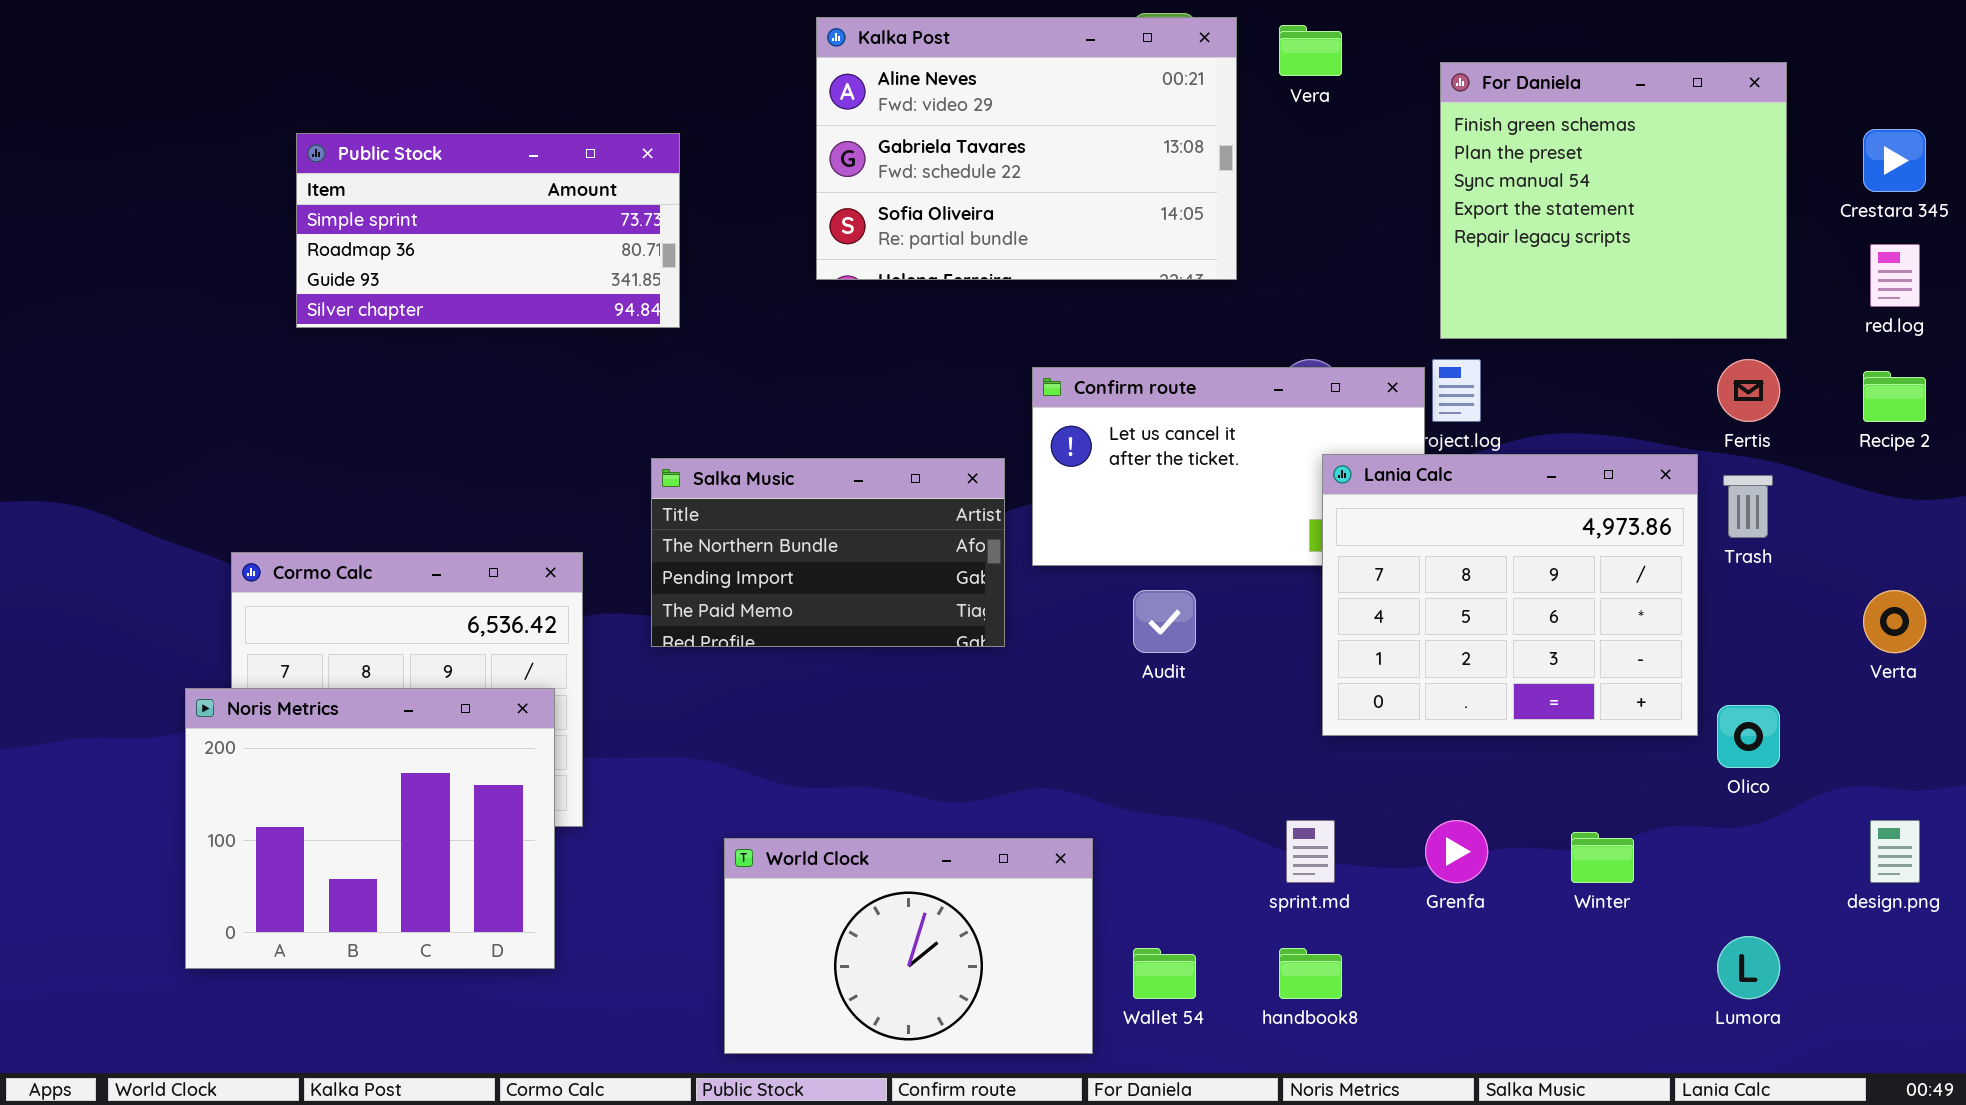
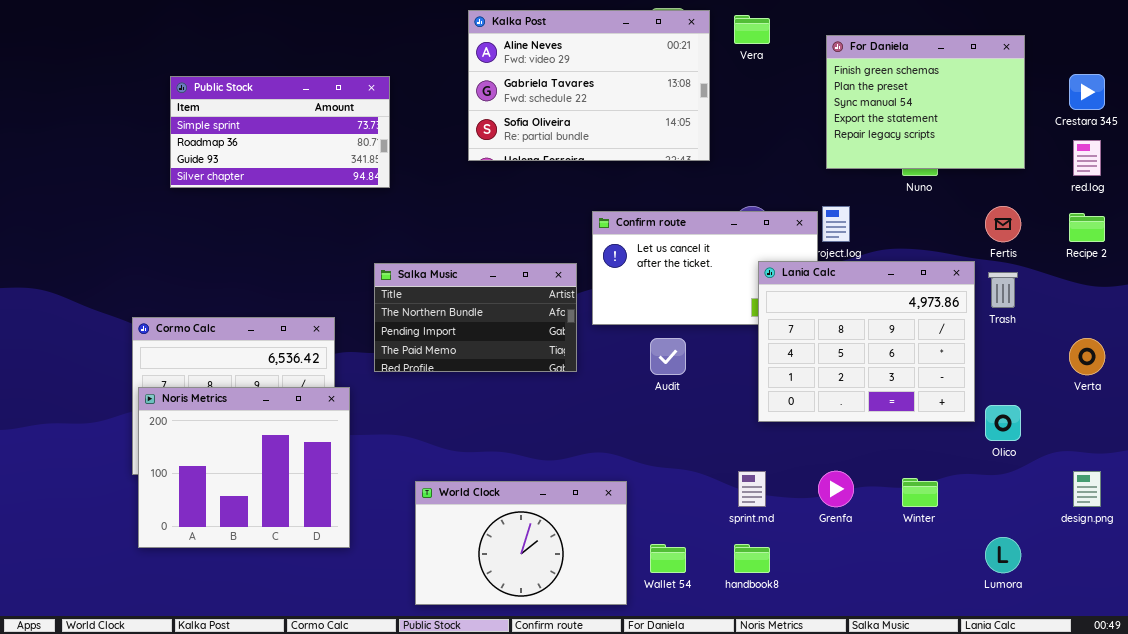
For Daniela: [1440,62,1787,339] -> [826,35,1025,169], resized
Noris Metrics: [185,688,555,969] -> [138,387,350,548], moved

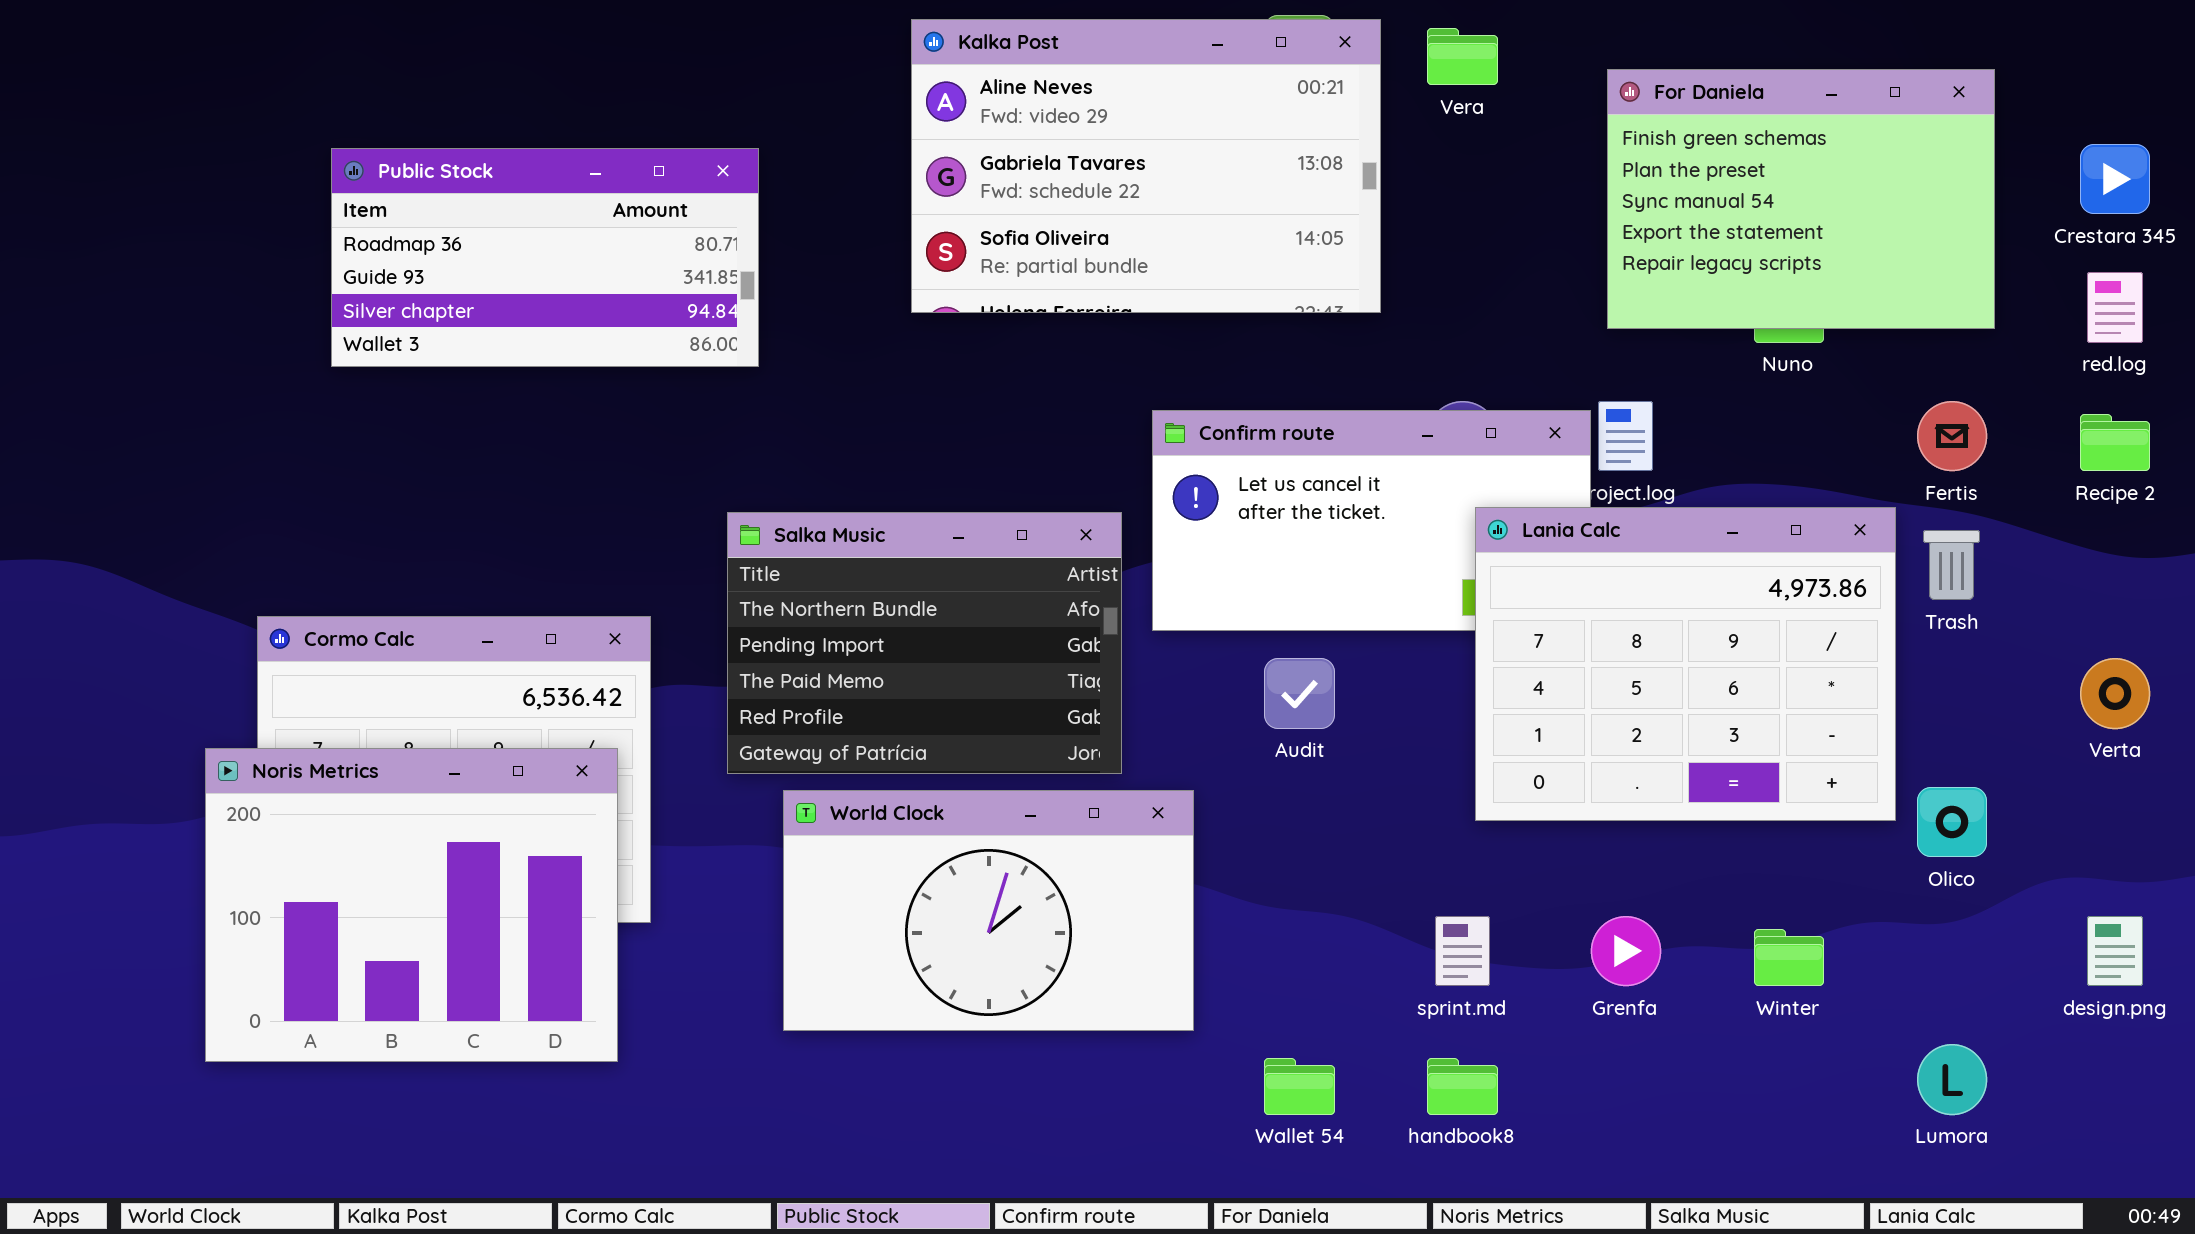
Public Stock: [170,76,390,188] -> [331,148,759,367], scrolled down 1 row
Salka Music: [374,263,577,372] -> [727,512,1122,774], resized
Noris Metrics: [138,387,350,548] -> [205,748,618,1062], moved
World Clock: [415,481,627,605] -> [783,790,1194,1031], moved

